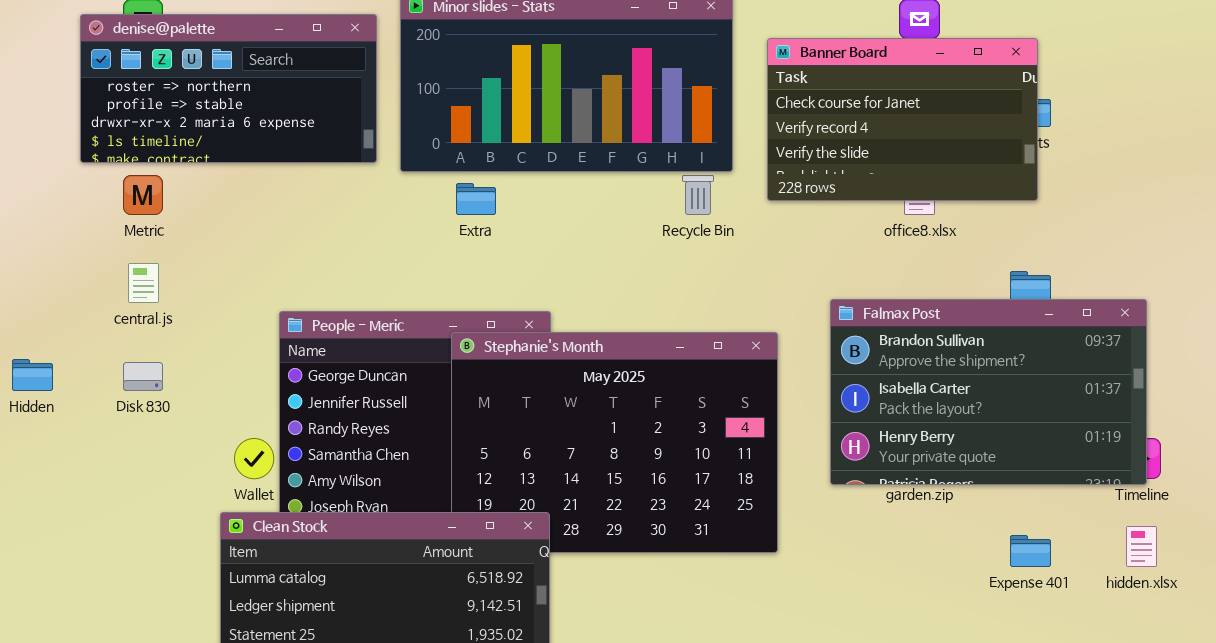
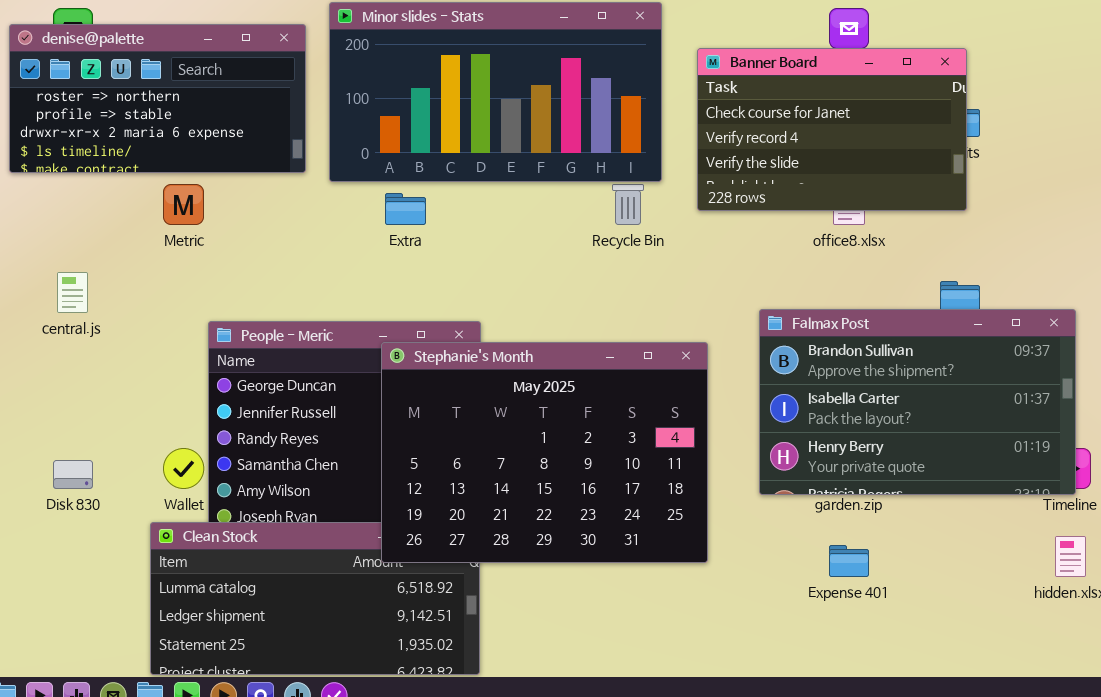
Metric: [123,175,163,215] -> [163,184,204,225], moved
Stephanie's Month: [451,332,778,553] -> [381,342,708,563], raised
Disk 830: [123,362,163,391] -> [53,460,93,489], moved
Expense 401: [1010,535,1051,567] -> [829,545,869,577], moved

